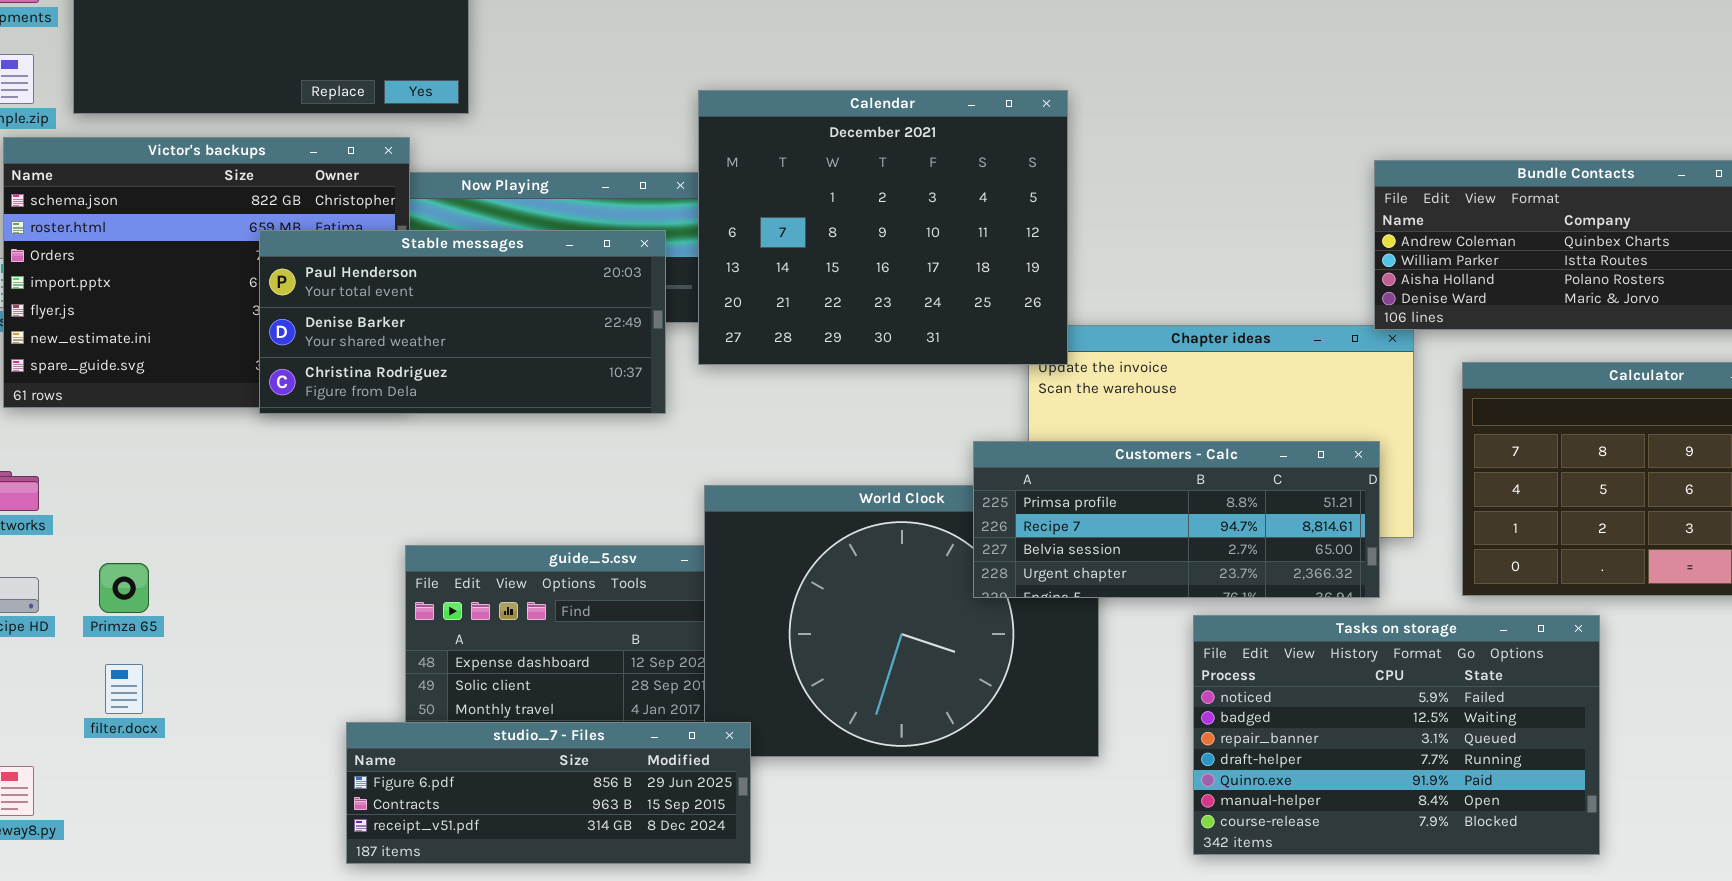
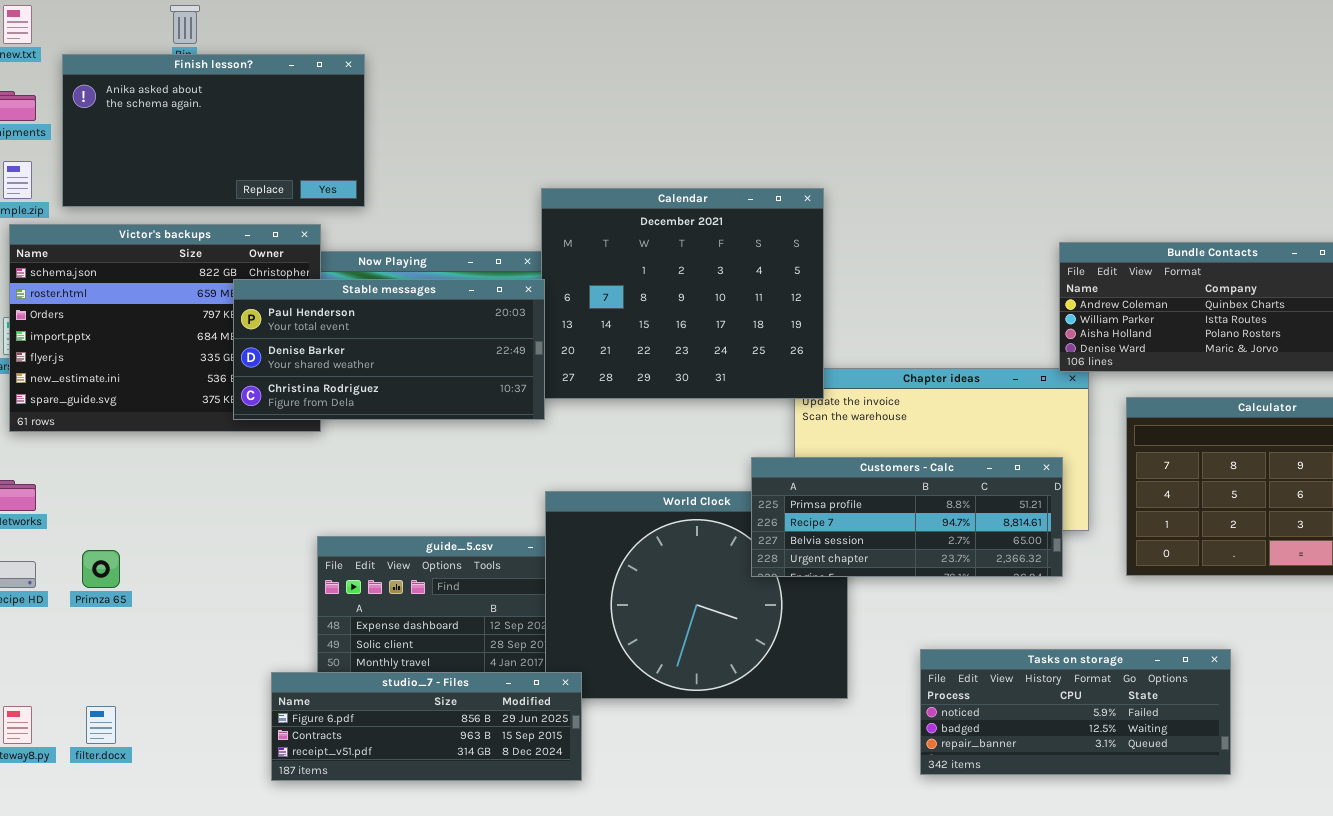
Stable messages: [259,230,666,414] -> [233,279,545,420], moved
Tasks on storage: [1193,615,1600,855] -> [920,649,1231,775], resized
filter.docx: [105,664,143,714] -> [86,706,116,744], moved

